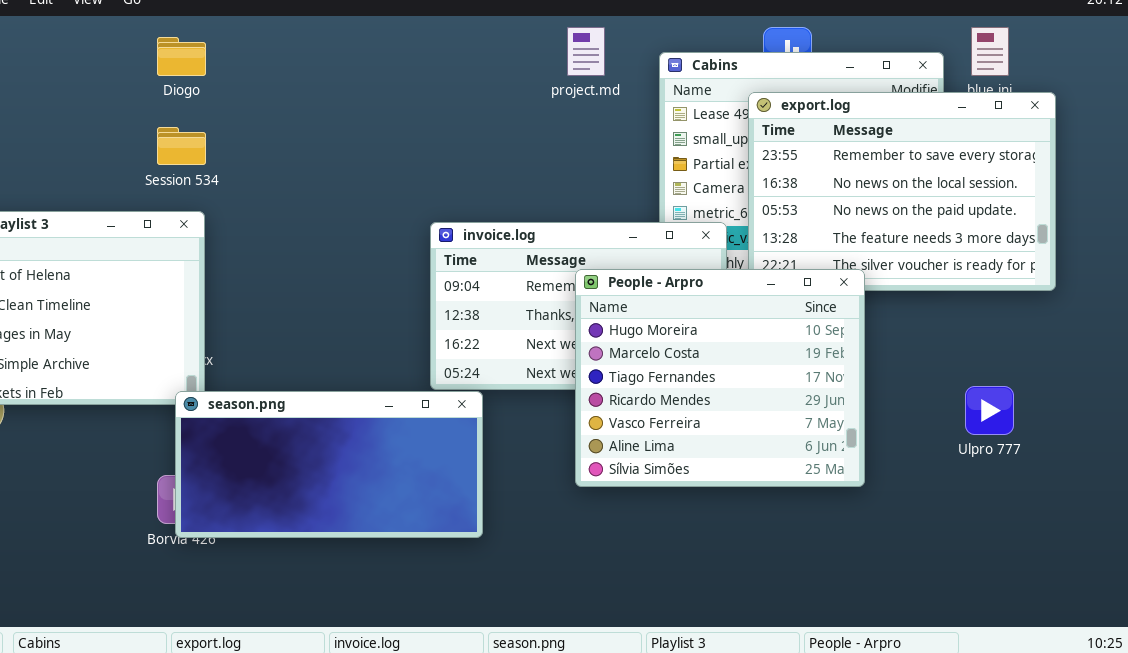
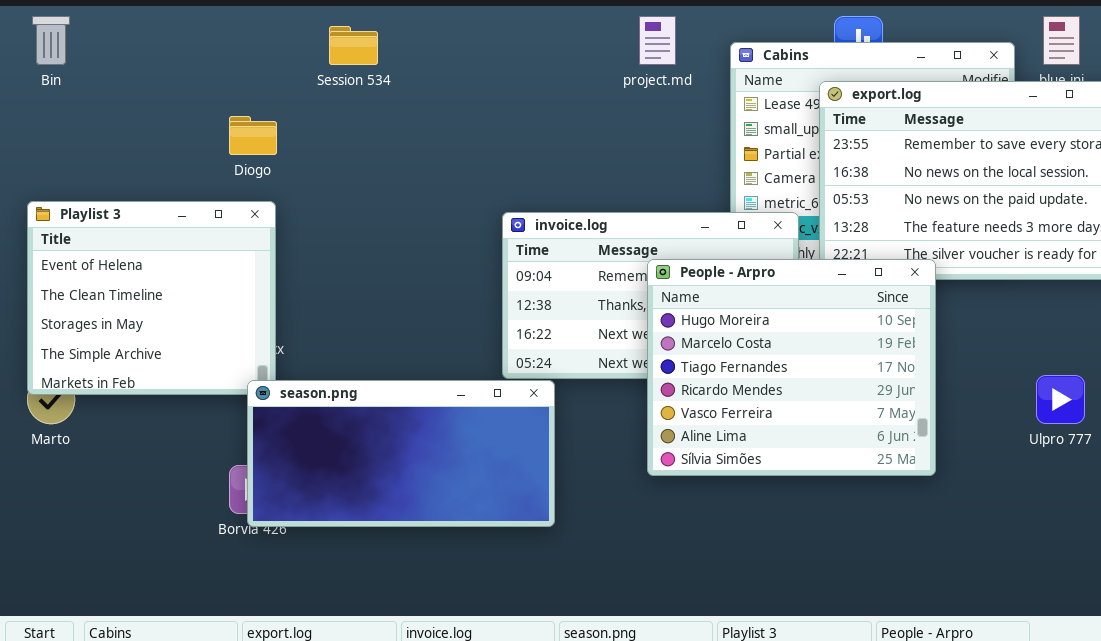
Diogo: [157,37,206,76] -> [229,116,277,155], moved
Session 534: [157,127,206,165] -> [329,26,378,65], moved

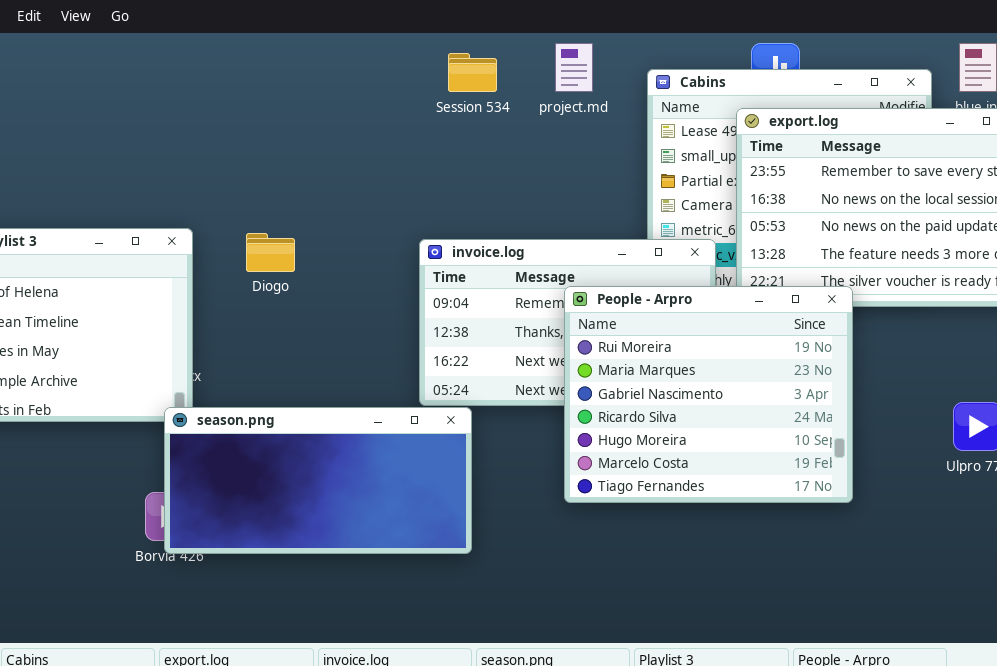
Session 534: [329,26,378,65] -> [448,53,497,92], moved
Diogo: [229,116,277,155] -> [246,233,295,272], moved
People - Arpro: [647,259,936,476] -> [564,286,853,503], scrolled up 4 rows

